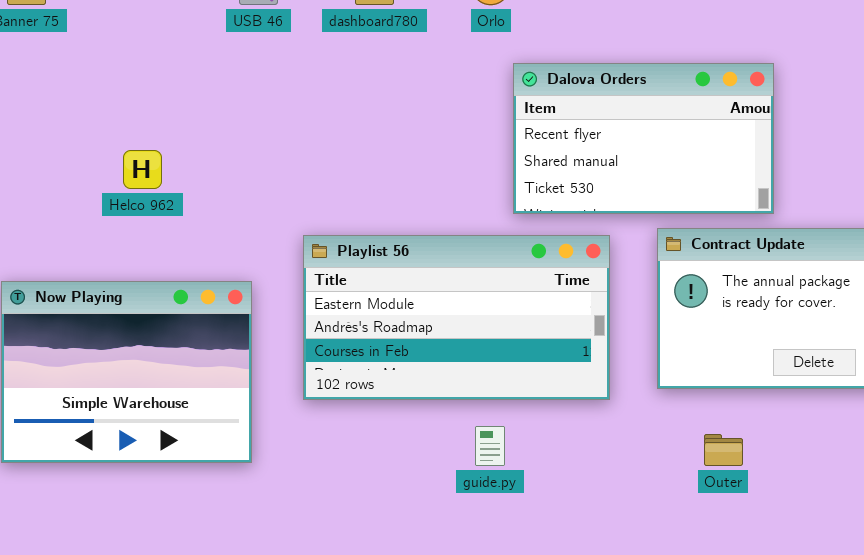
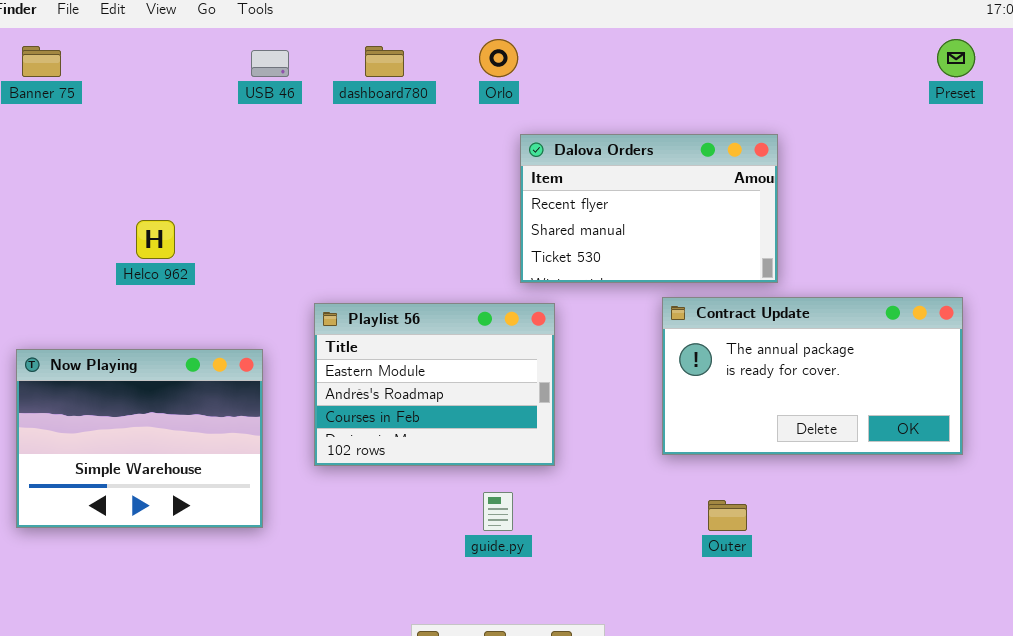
Playlist 56: [303,235,610,400] -> [314,303,555,466], resized

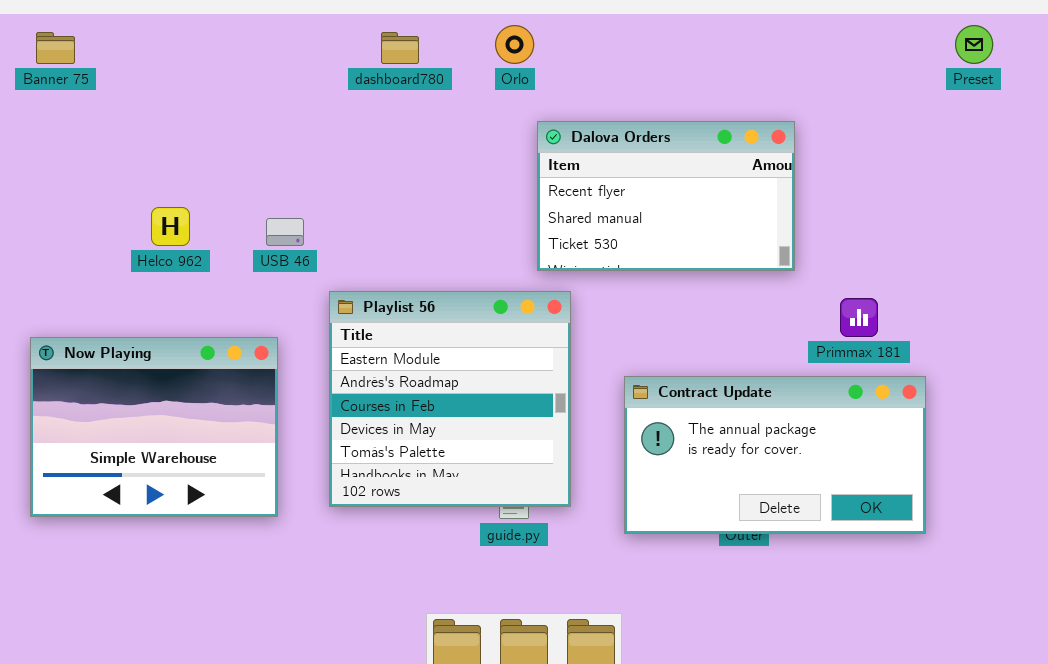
USB 46: [251,50,289,77] -> [266,218,304,246], moved
Contract Update: [662,297,963,455] -> [624,376,926,534], moved
Playlist 56: [314,303,555,466] -> [329,291,571,507], resized

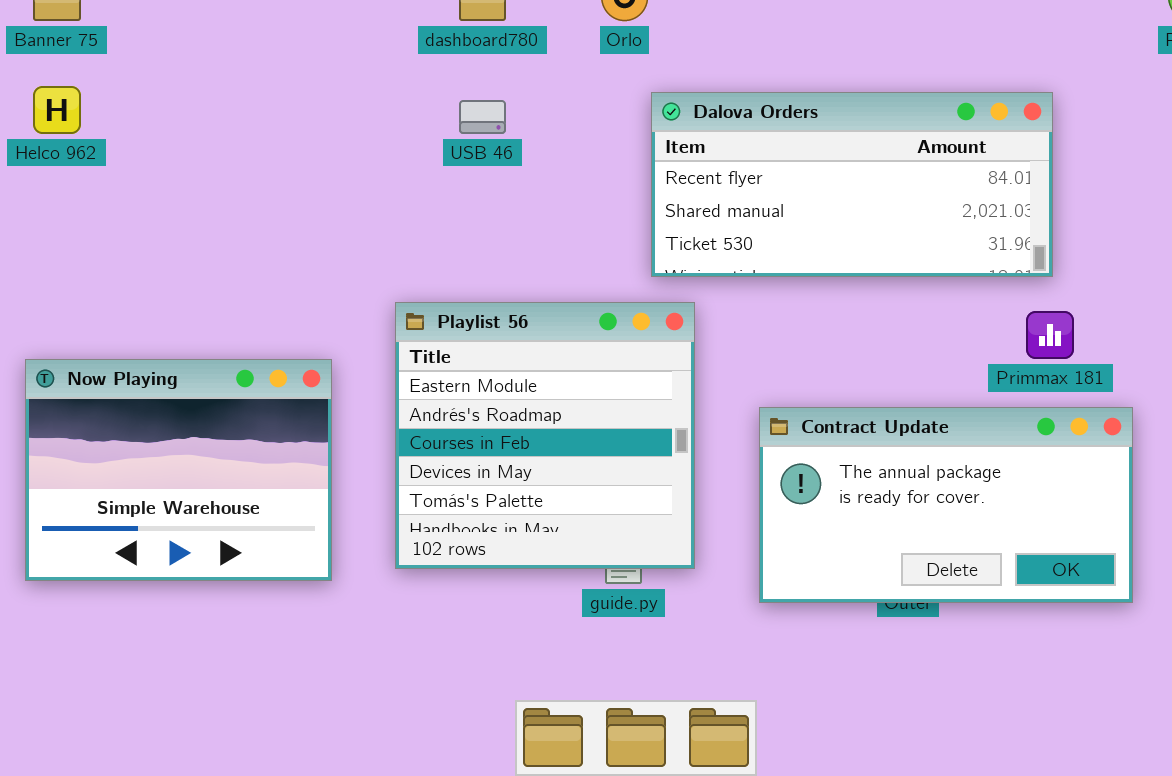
Dalova Orders: [537,121,795,271] -> [651,92,1053,277], resized
Helco 962: [151,207,190,246] -> [33,86,81,134], moved
USB 46: [266,218,304,246] -> [459,100,506,134], moved

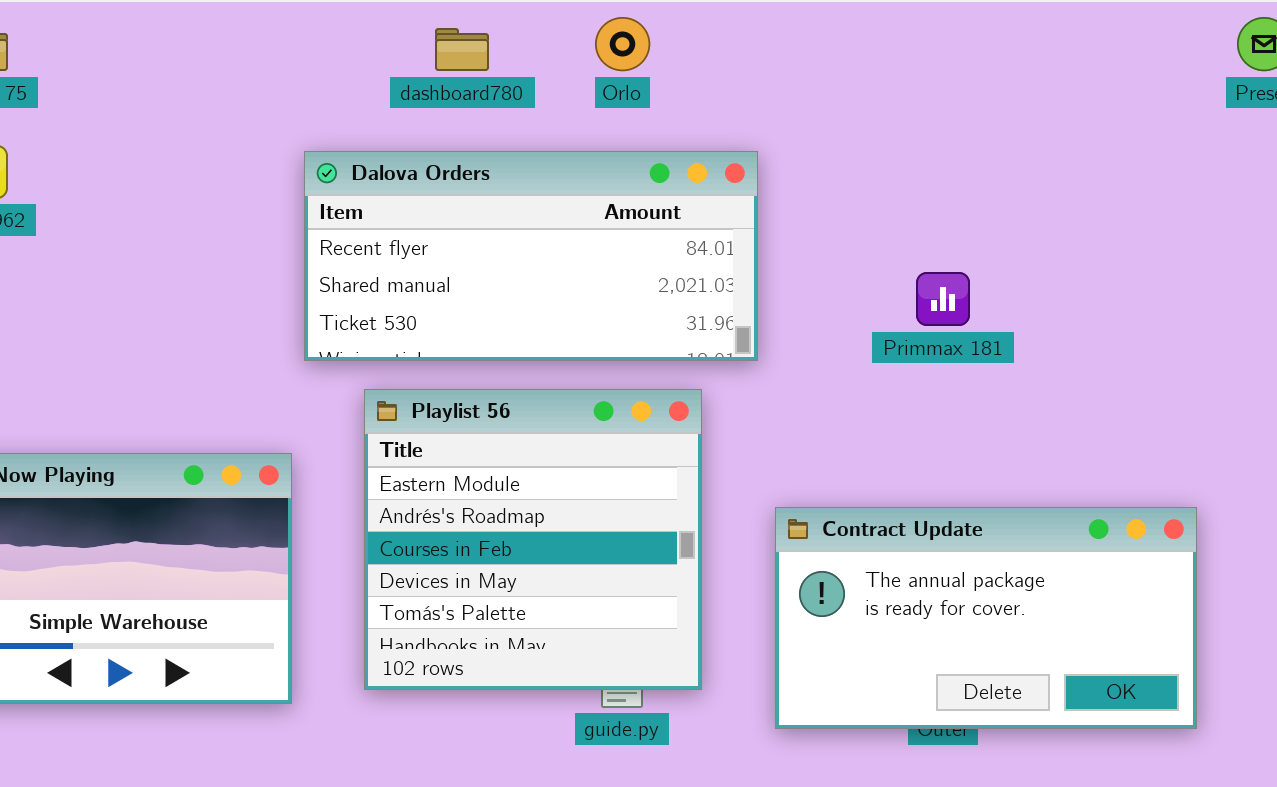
Dalova Orders: [651,92,1053,277] -> [304,151,758,361], moved
Primmax 181: [1026,311,1074,359] -> [916,272,970,326], moved

